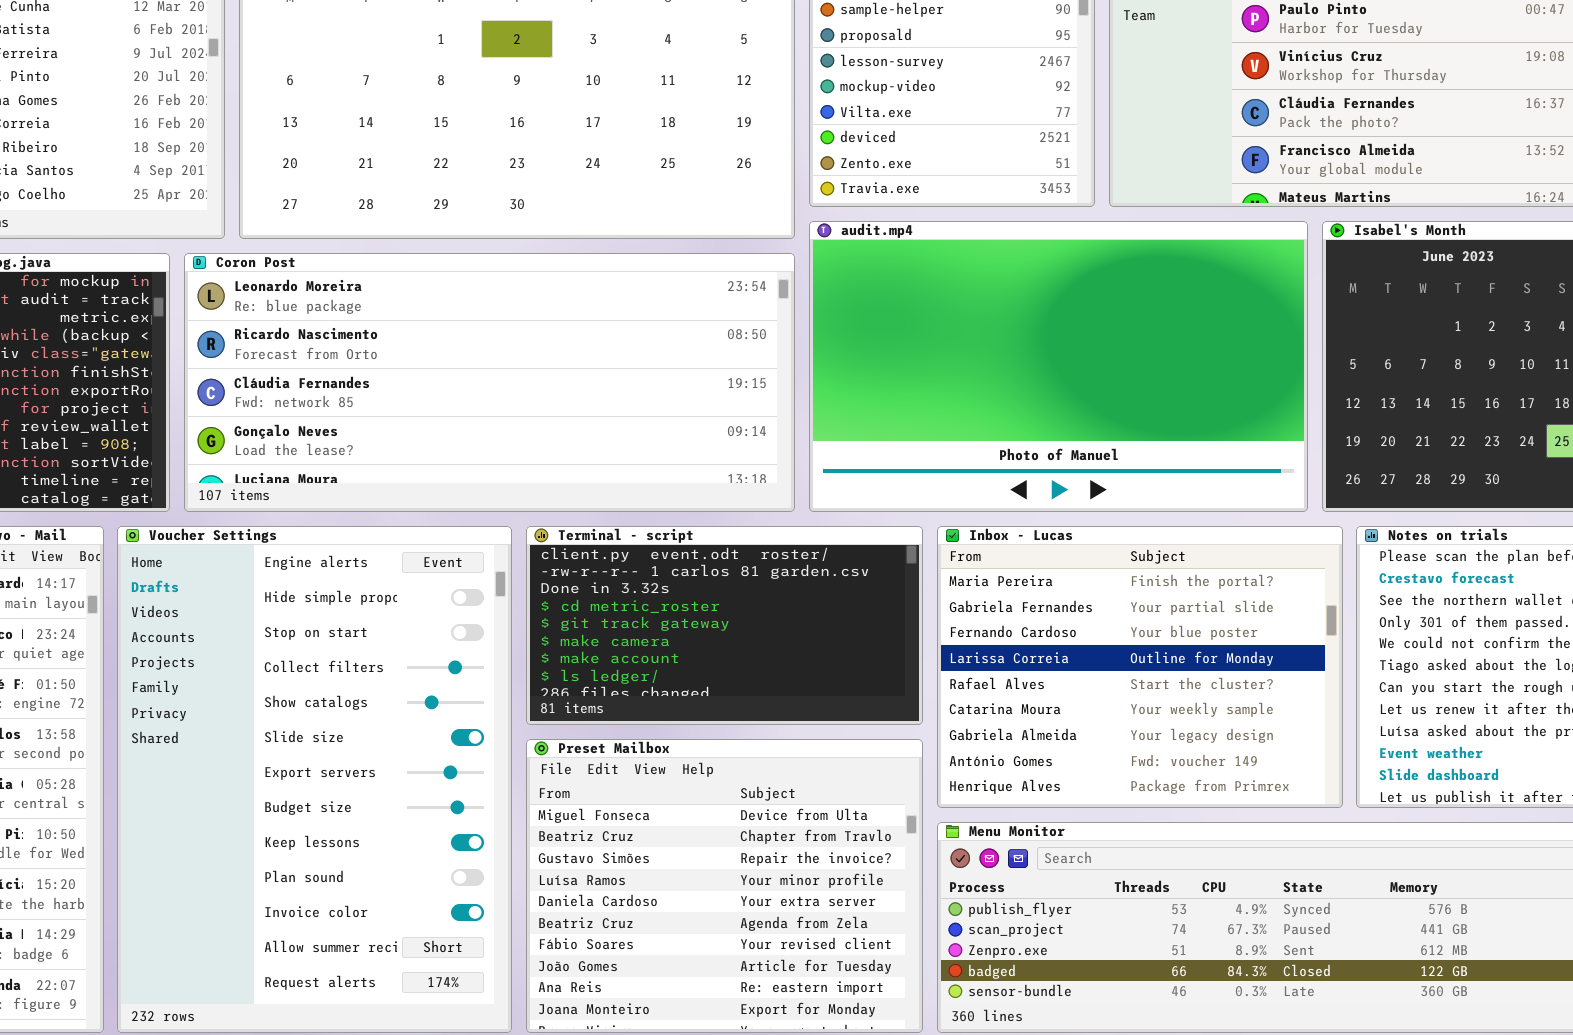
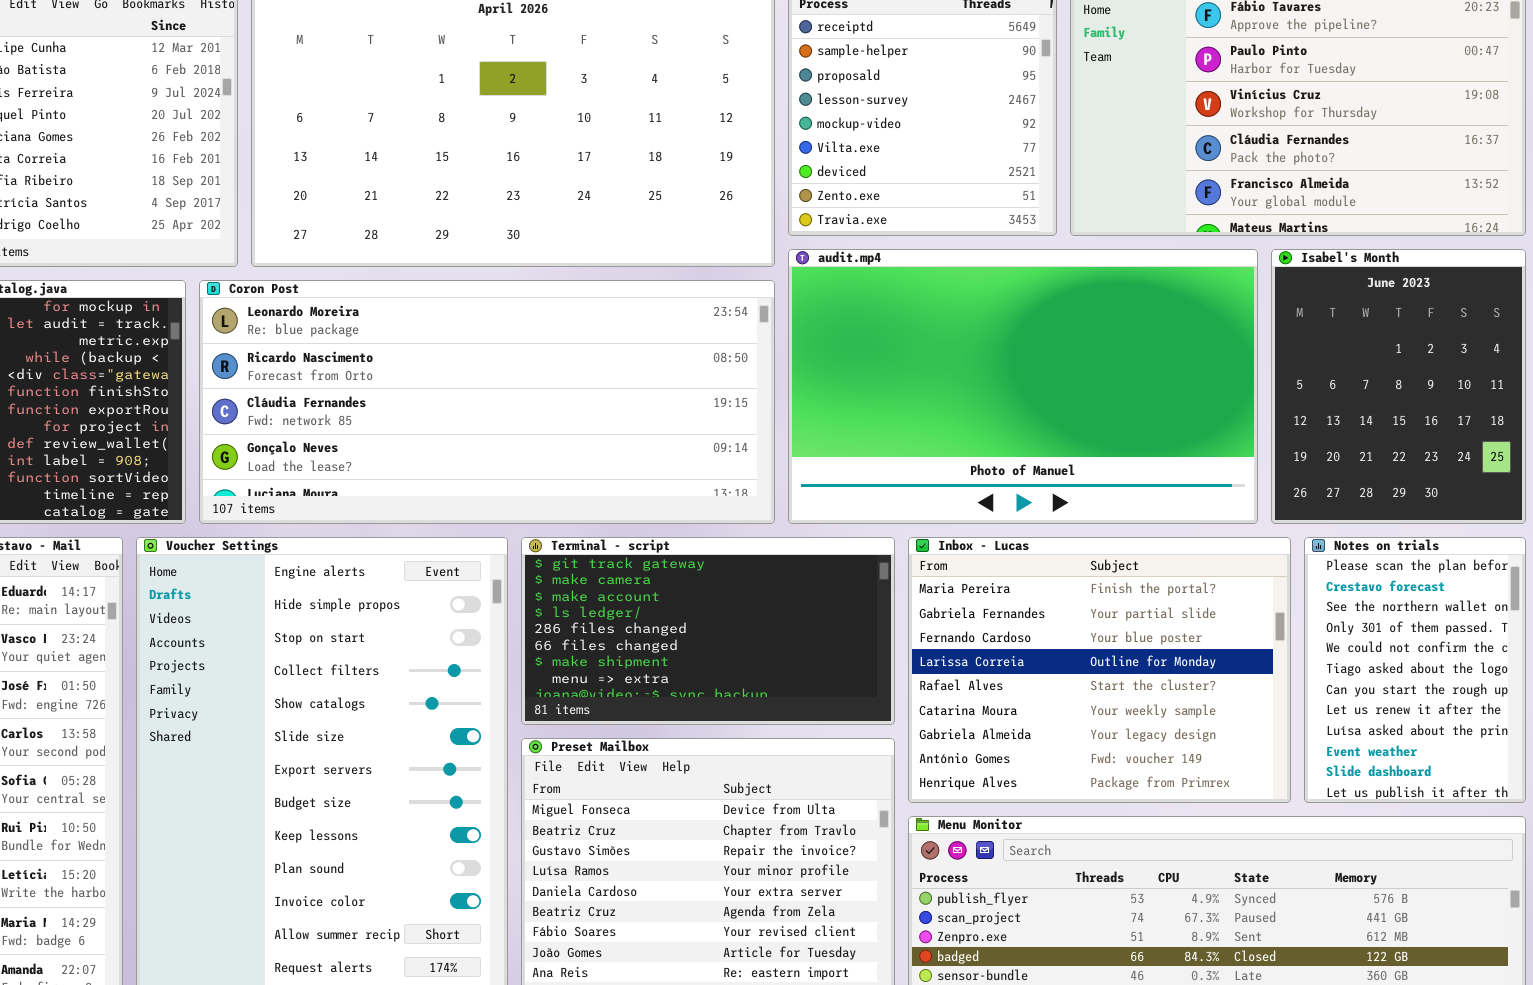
Terminal - script: [526,526,923,725] -> [521,537,895,725], scrolled down 4 rows

